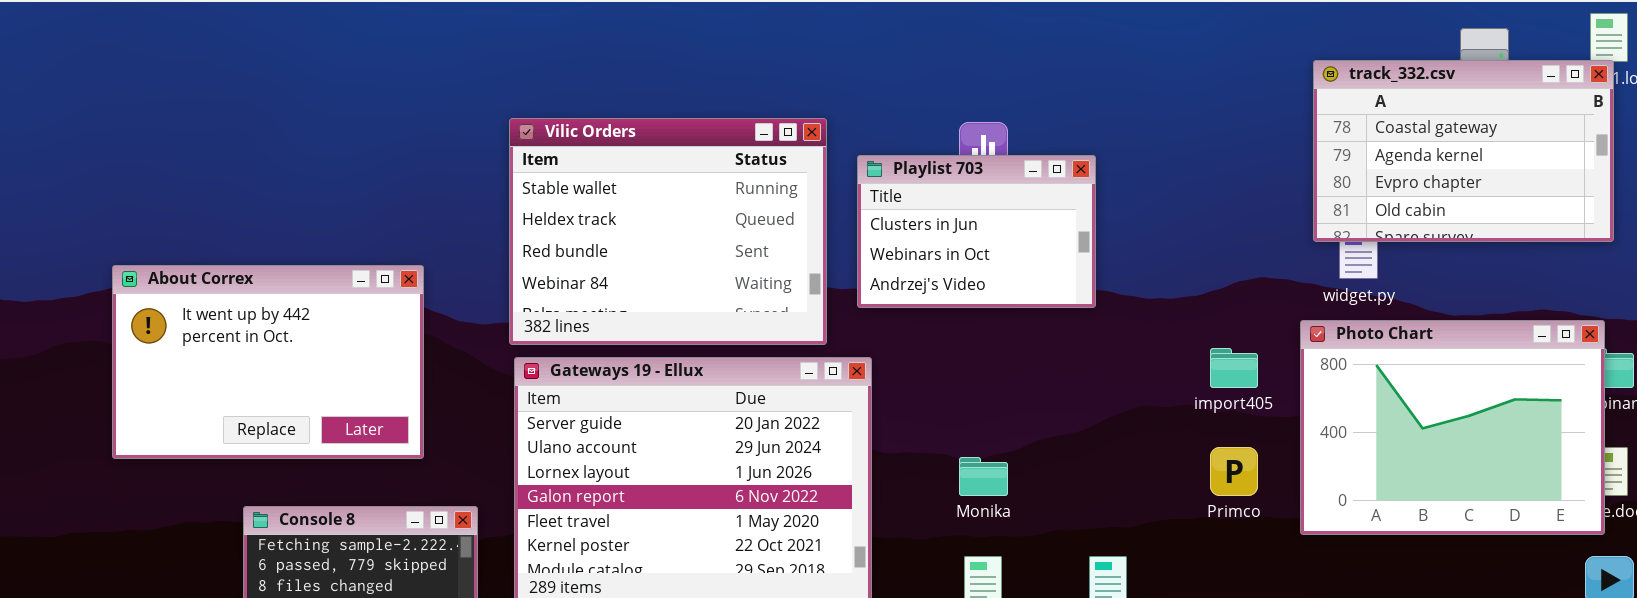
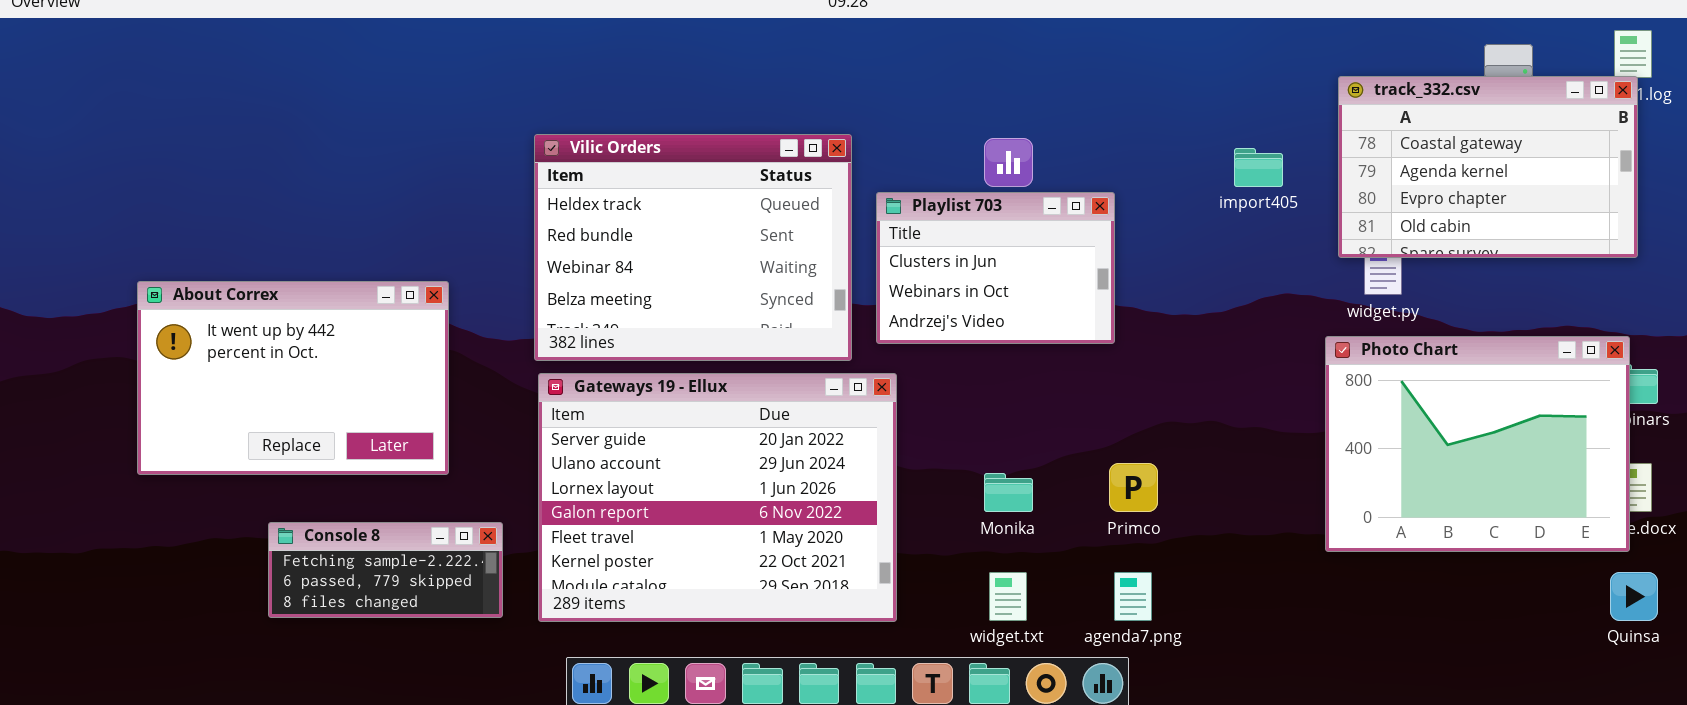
Vilic Orders: [509,118,827,345] -> [534,134,852,361], scrolled down 1 row
Playlist 703: [857,155,1096,308] -> [876,192,1115,344], moved
import405: [1210,348,1258,388] -> [1234,148,1283,187], moved
Primco: [1210,447,1258,496] -> [1109,463,1158,512], moved

